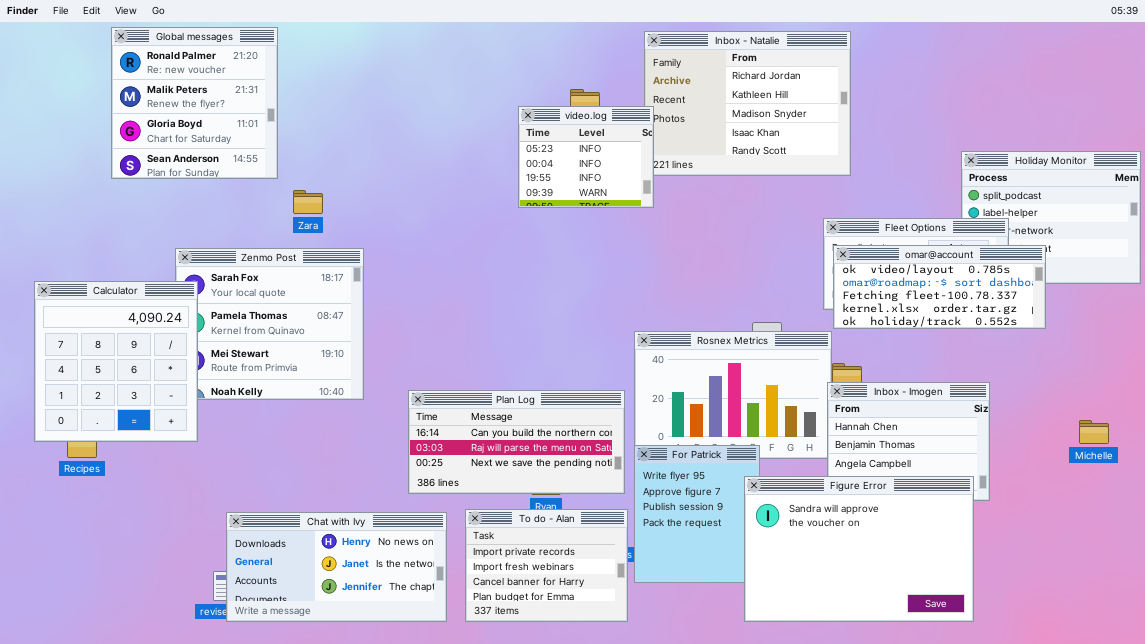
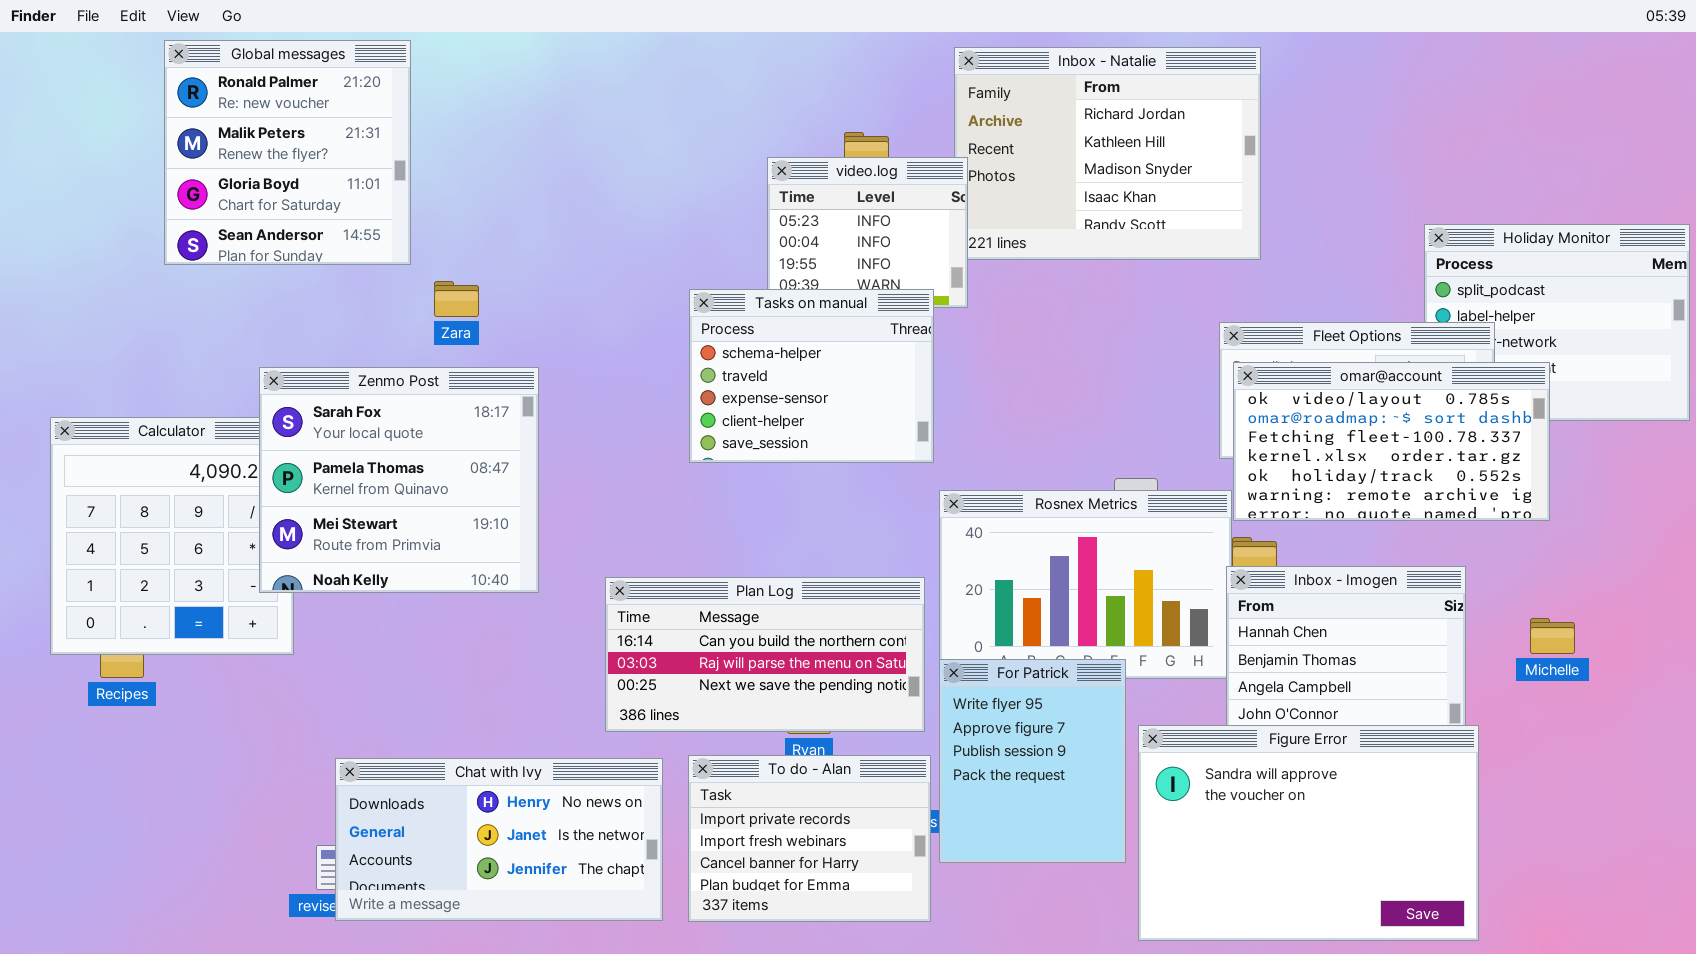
Tasks on manual: none -> [689,289,934,463], opened
omar@account: [833,245,1046,329] -> [1233,362,1550,521], resized
Zenmo Post: [175,248,364,400] -> [259,367,539,593], raised
Michelle: [1079,420,1109,444] -> [1530,618,1575,654], moved
Figure Error: [744,476,974,622] -> [1138,725,1479,941], moved

